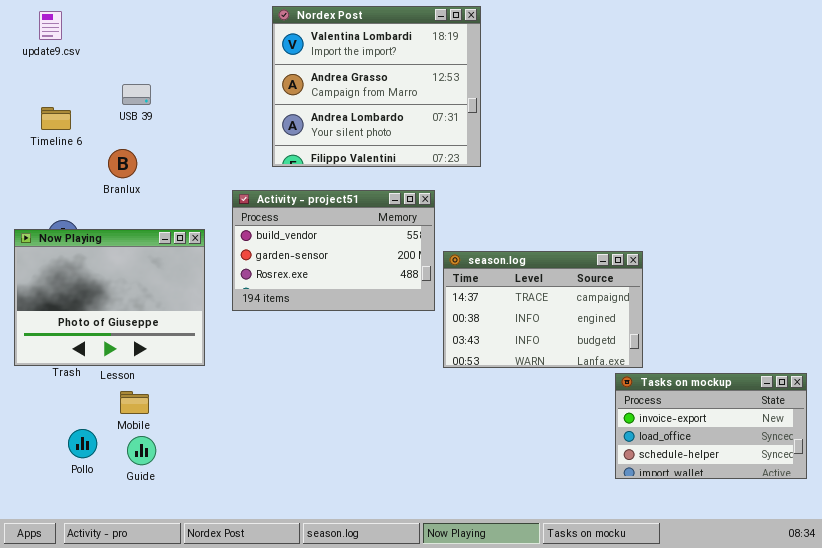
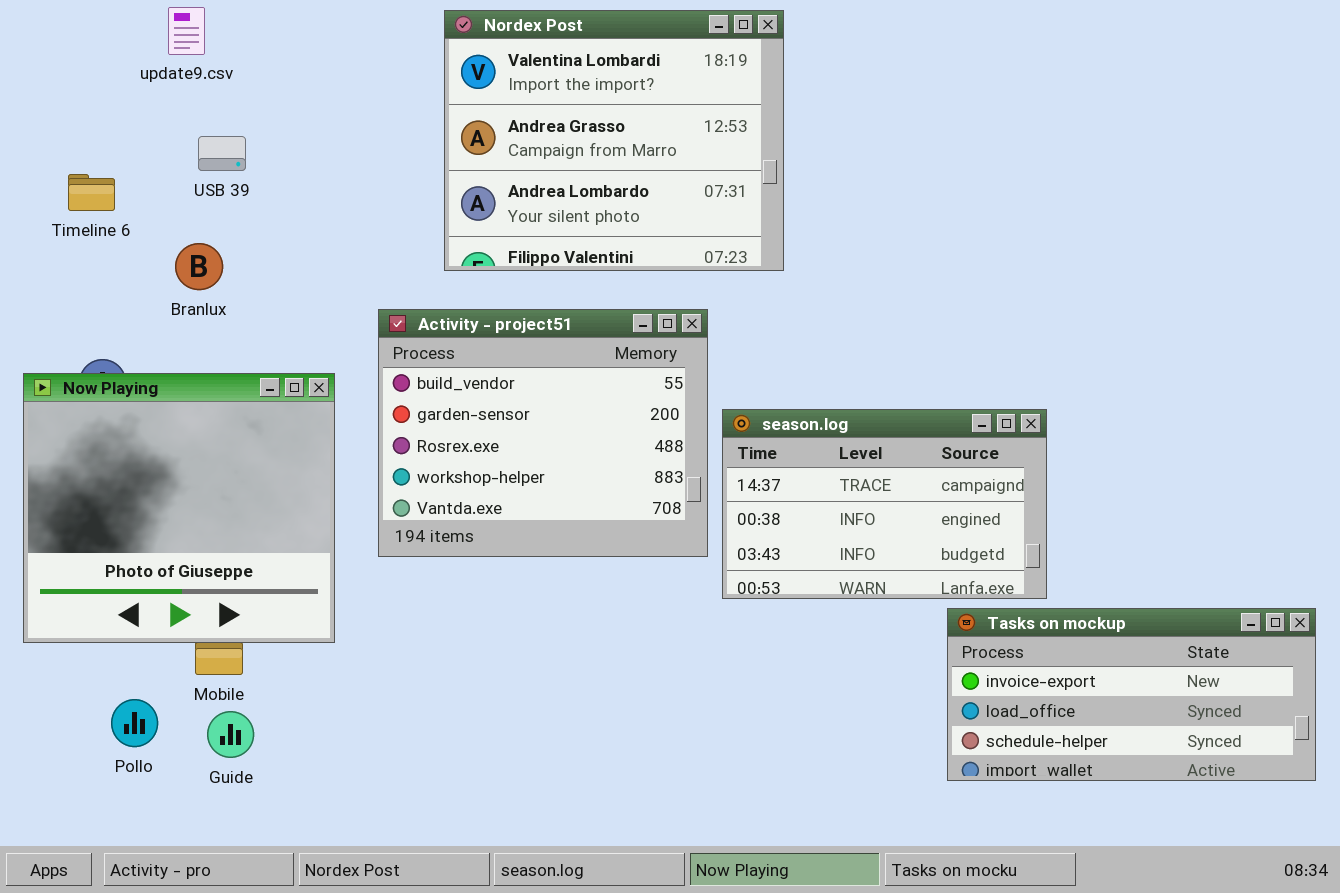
update9.csv: [39,11,62,40] -> [168,7,205,55], moved
Activity - project51: [232,190,435,311] -> [378,309,708,557], resized
Now Playing: [14,229,205,366] -> [23,373,335,643], resized
Tasks on mockup: [615,373,807,479] -> [947,608,1316,781], resized

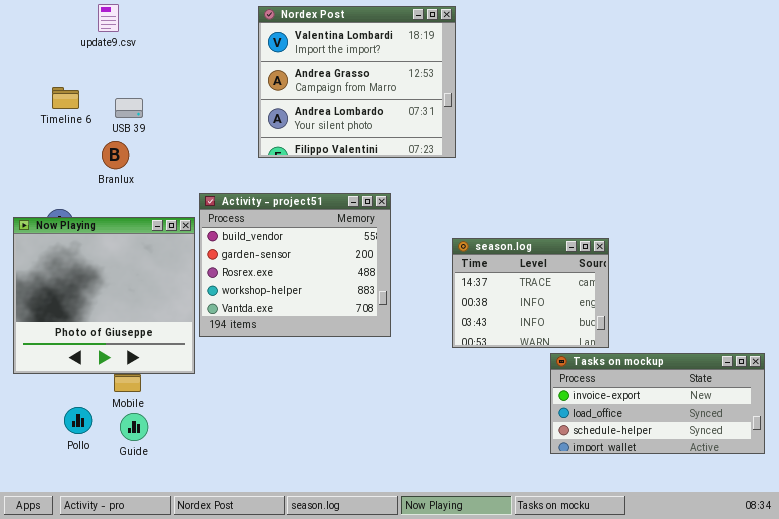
USB 39: [198,136,246,171] -> [115,98,143,118], moved
Timeline 6: [68,174,115,211] -> [52,87,79,109], moved
Activity - project51: [378,309,708,557] -> [199,193,391,337], moved
season.log: [722,409,1047,599] -> [452,238,609,348], resized

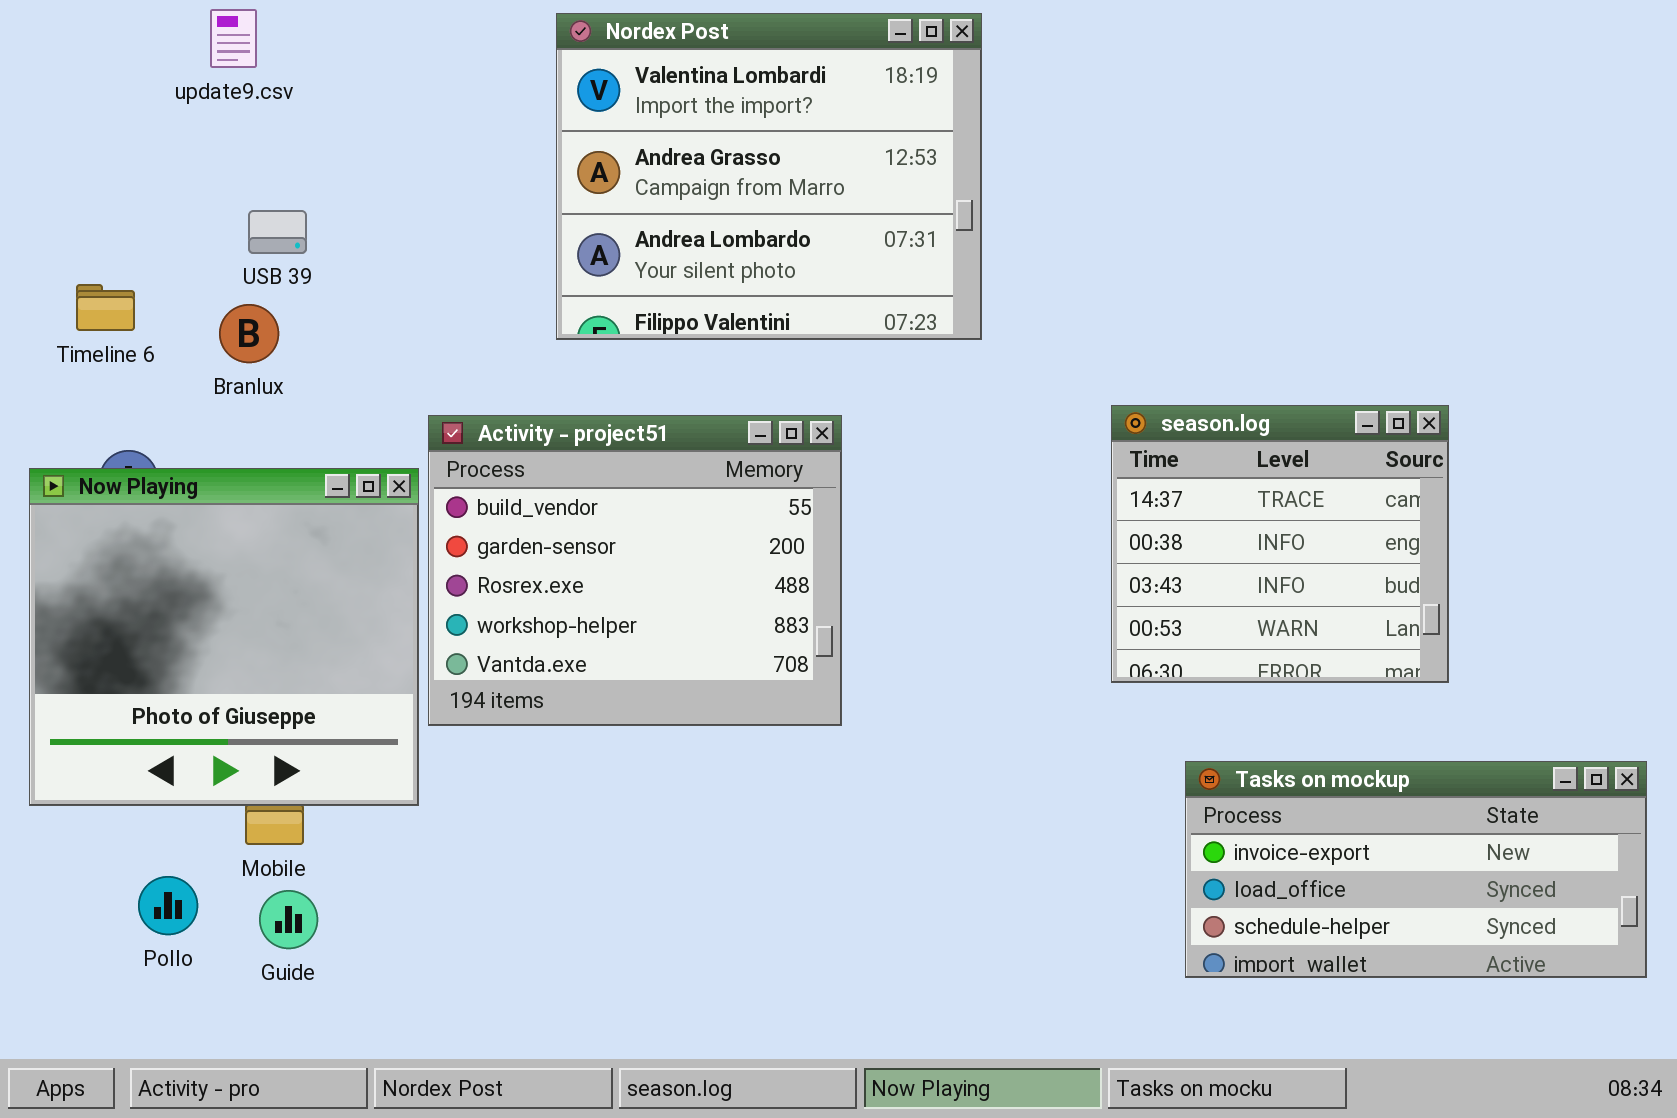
Timeline 6: [52,87,79,109] -> [76,284,135,331], moved
season.log: [452,238,609,348] -> [1111,405,1449,683], moved, resized

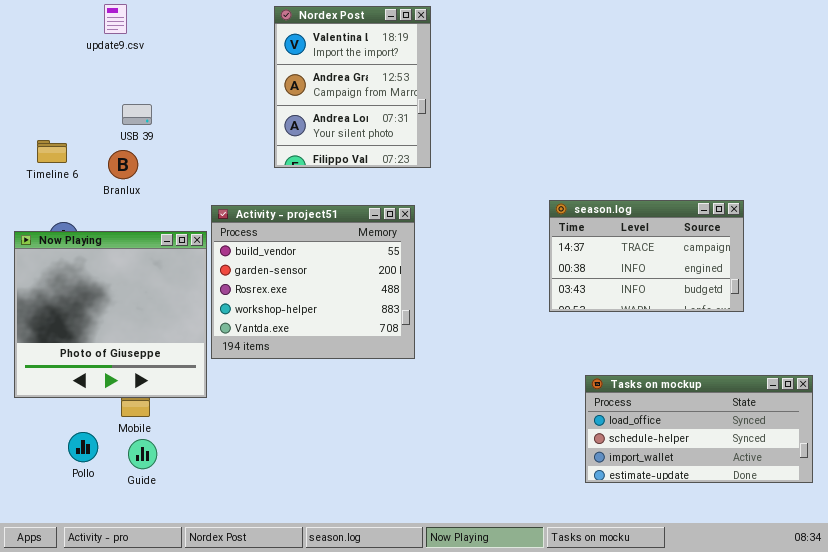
Nordex Post: [556,13,982,340] -> [274,6,431,168], resized
season.log: [1111,405,1449,683] -> [549,200,744,312], resized
Tasks on mockup: [1185,761,1647,978] -> [585,375,813,483], scrolled down 1 row

